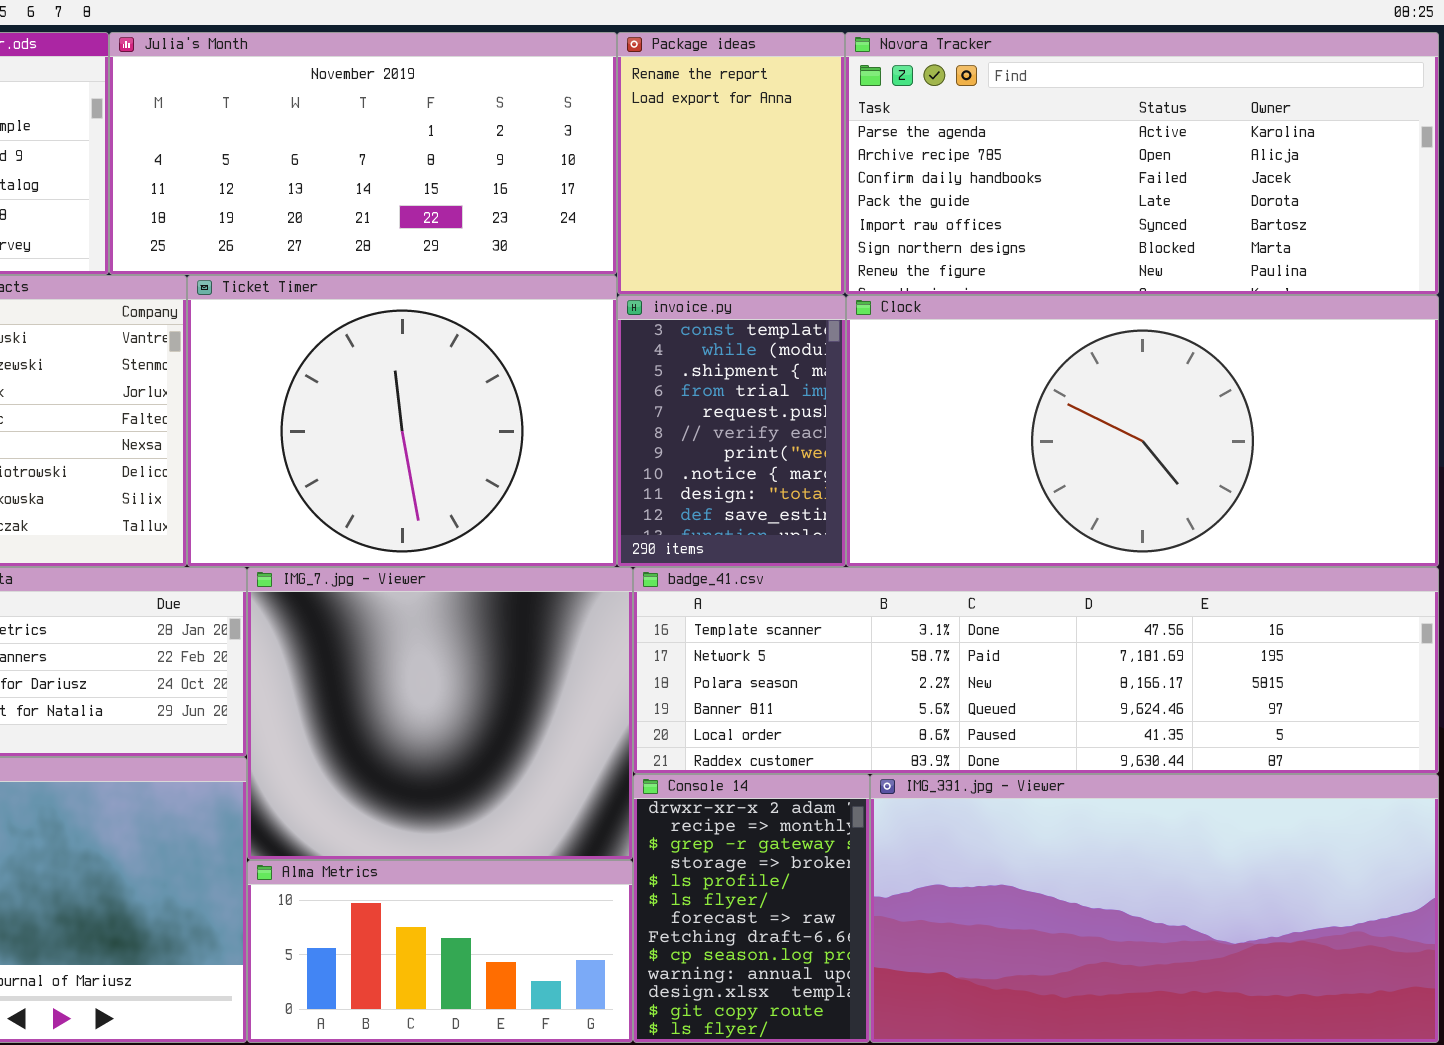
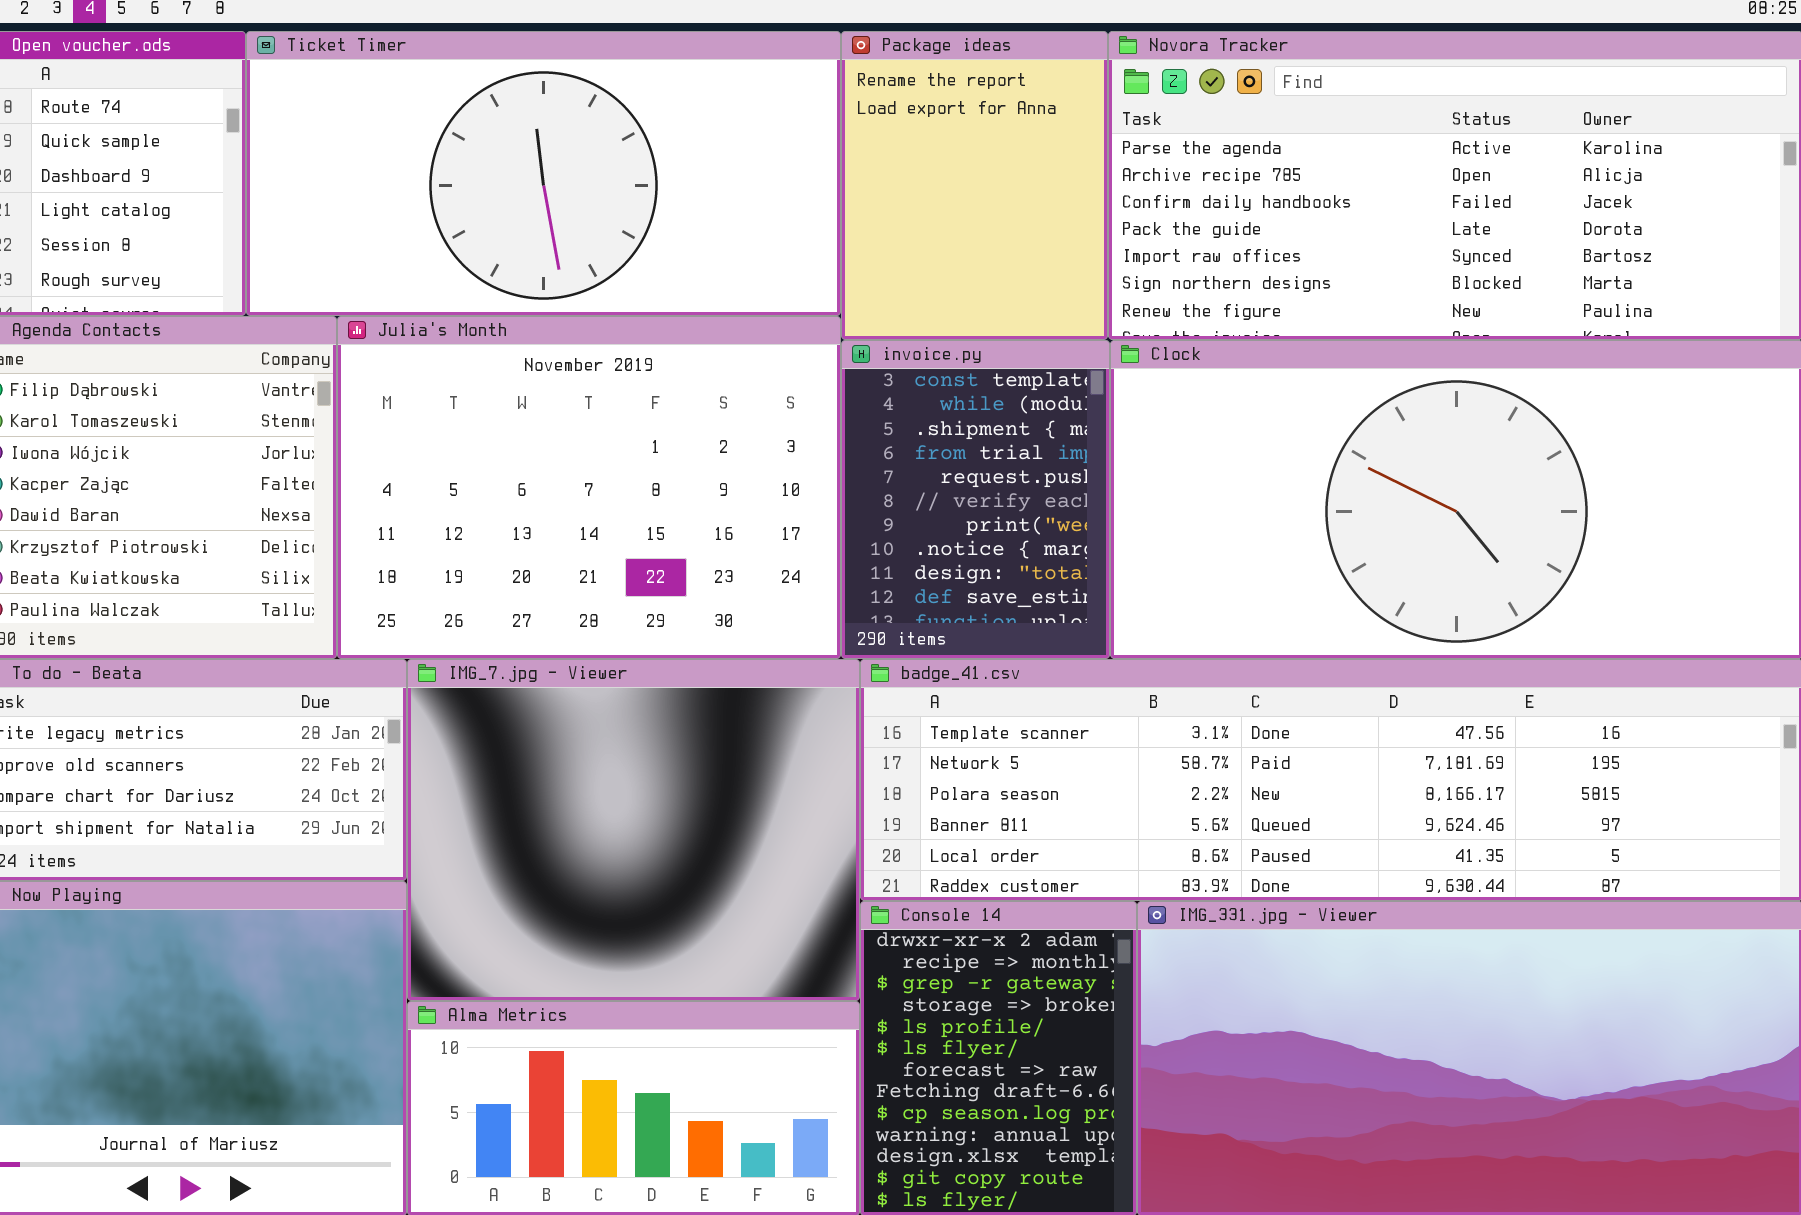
Julia's Month: [109,32,617,275] -> [337,316,841,659], moved, resized
Ticket Timer: [187,275,617,567] -> [246,31,841,316], moved, resized

